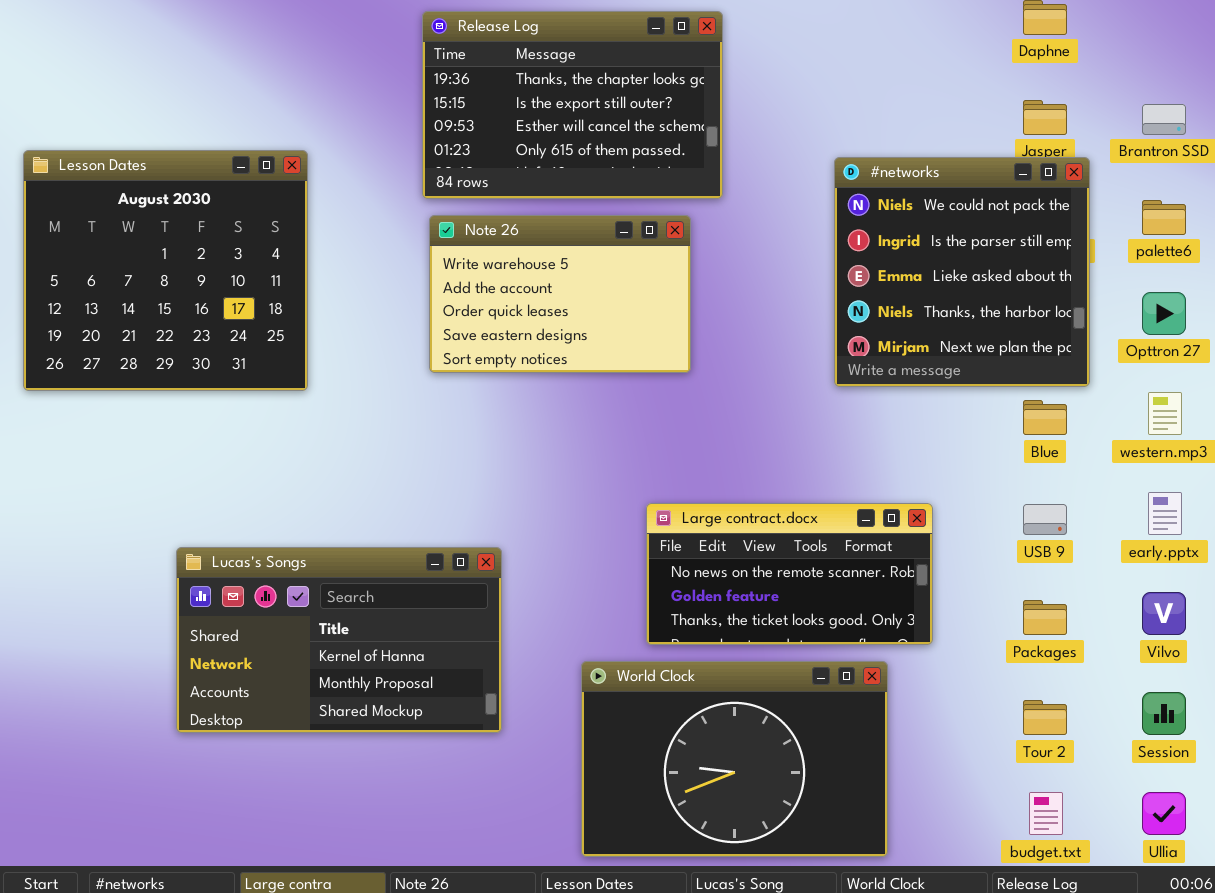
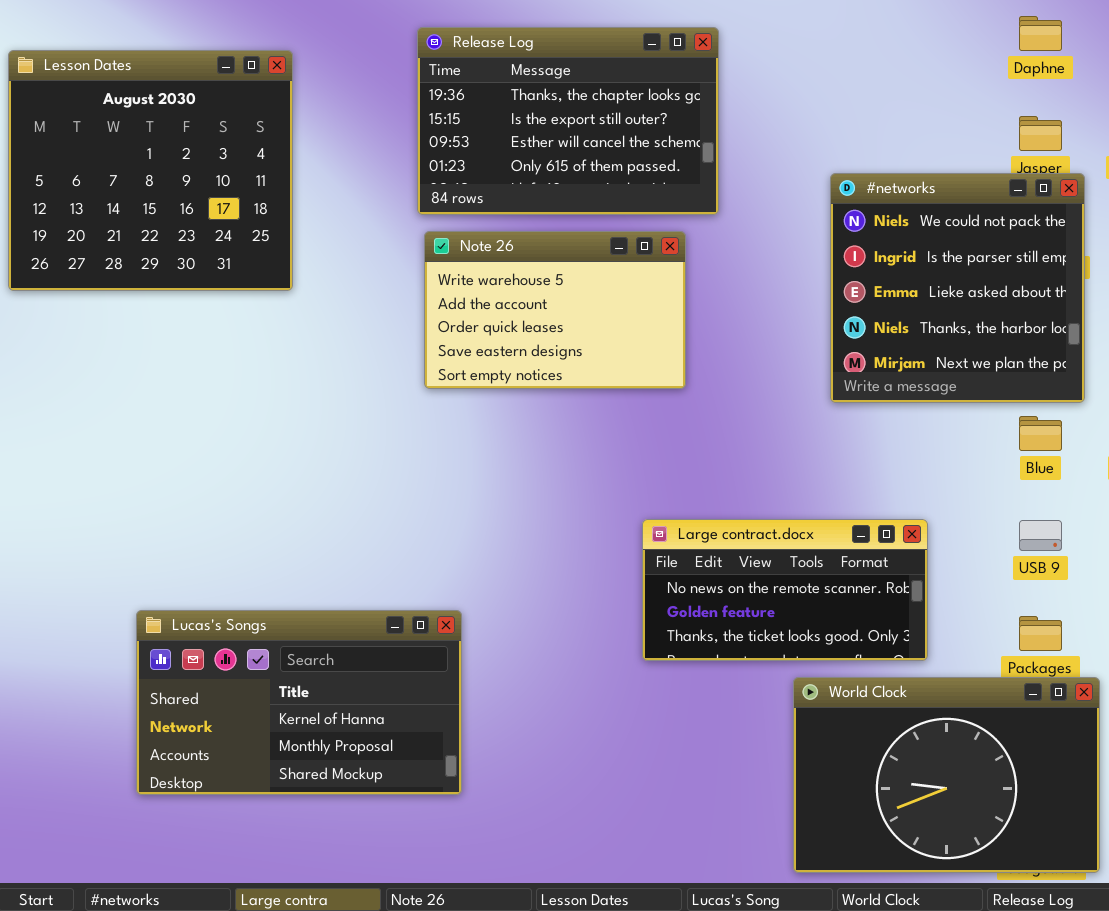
Lesson Dates: [23,150,308,391] -> [8,50,293,291], moved
Lucas's Songs: [176,547,502,733] -> [136,610,462,795], moved
World Clock: [581,661,888,857] -> [793,677,1100,873], moved

